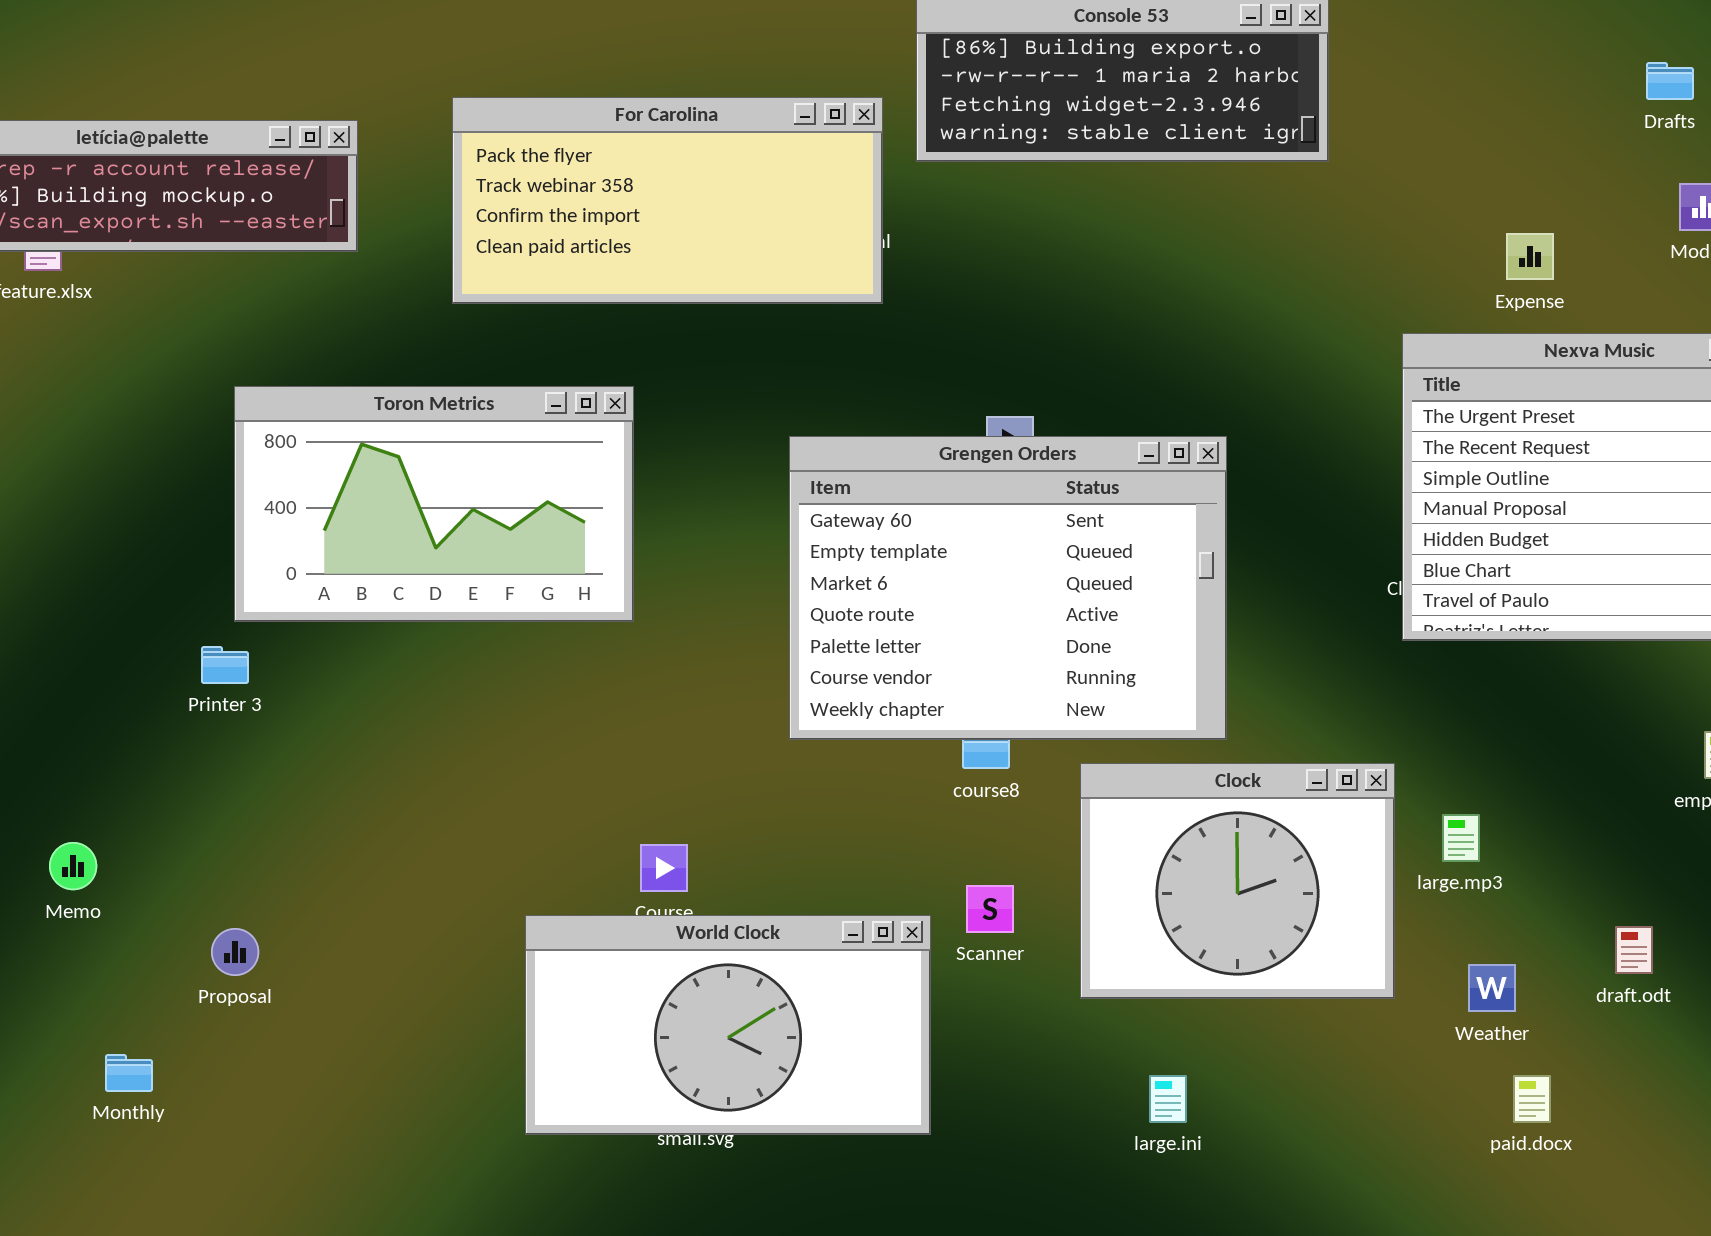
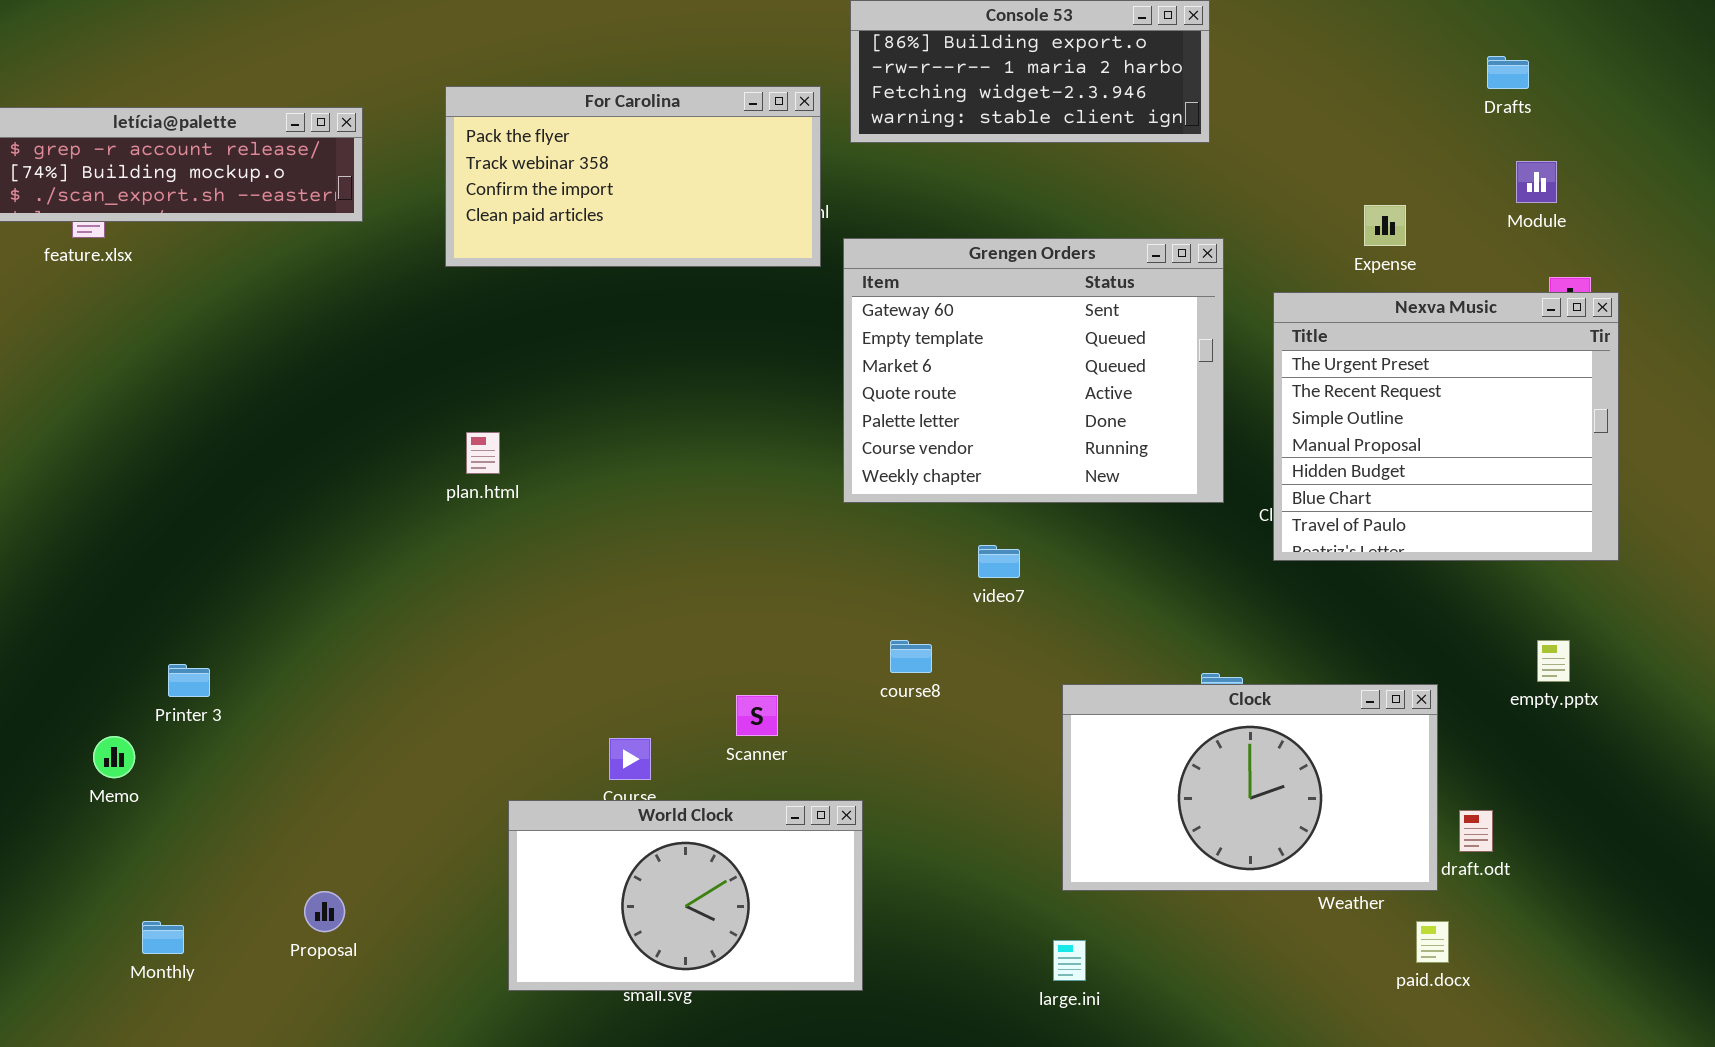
Toron Metrics: [234,386,634,622] -> none, closed
Grengen Orders: [789,436,1227,740] -> [843,238,1224,503], moved
Printer 3: [201,646,249,684] -> [168,664,210,697], moved
Clock: [1080,763,1395,999] -> [1062,684,1438,891], moved, resized
Scanner: [966,885,1014,933] -> [736,695,778,736], moved
Proposal: [211,928,259,976] -> [304,891,345,932], moved
paid.docx: [1513,1075,1551,1123] -> [1416,921,1449,963], moved

